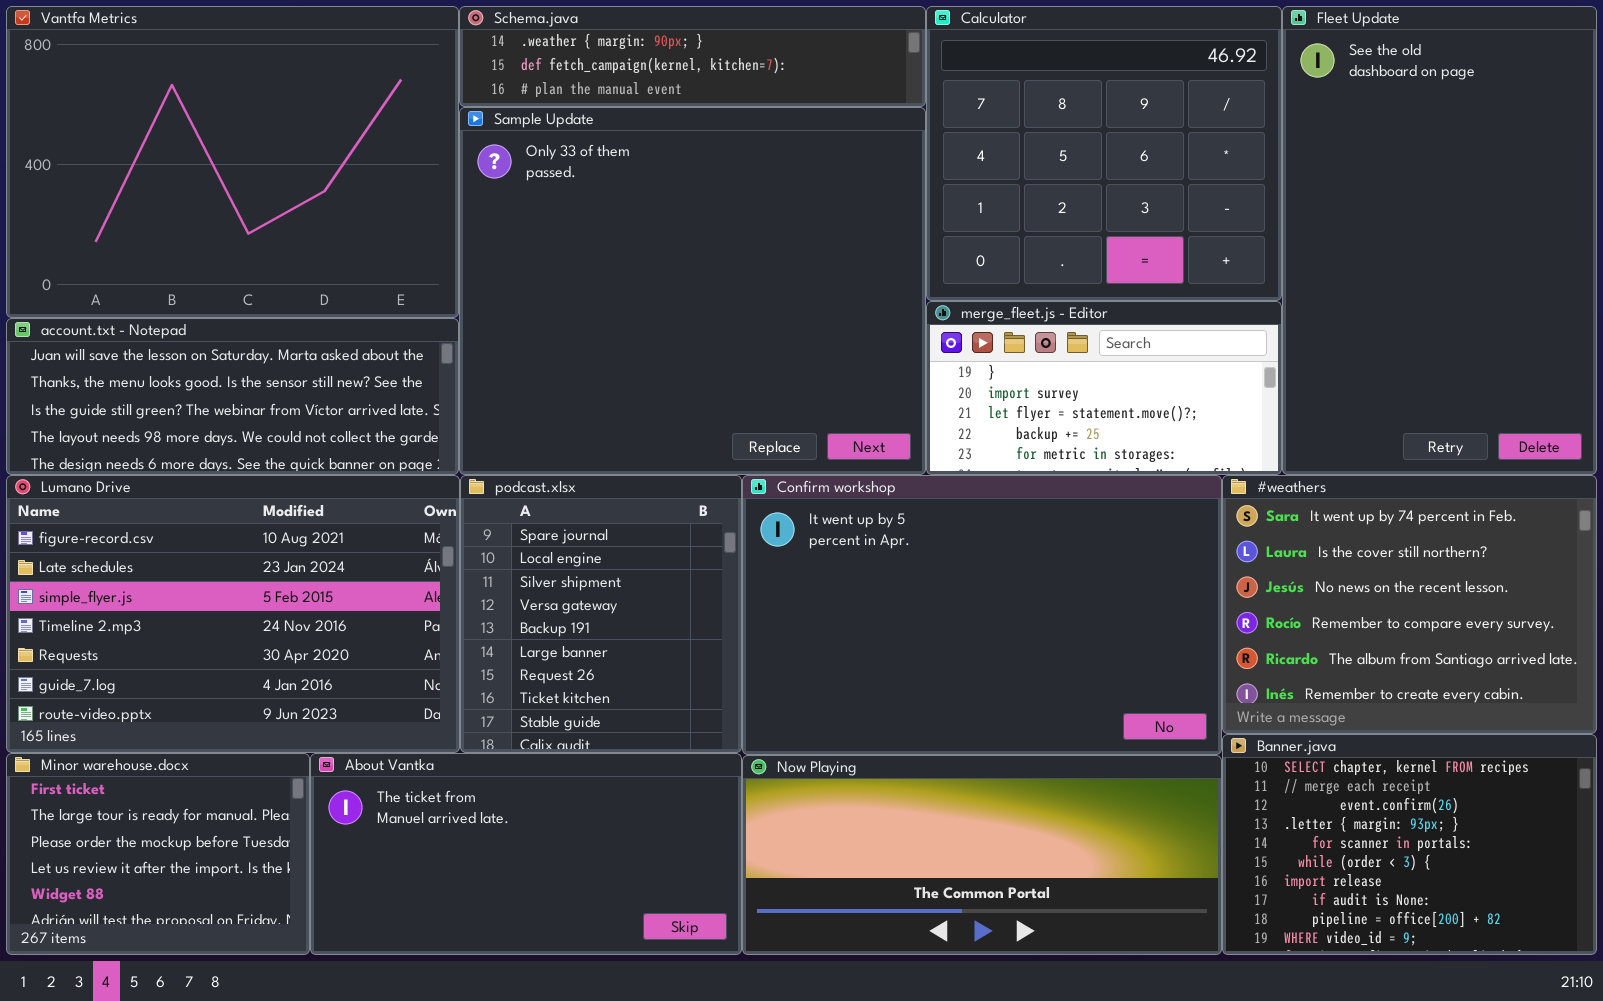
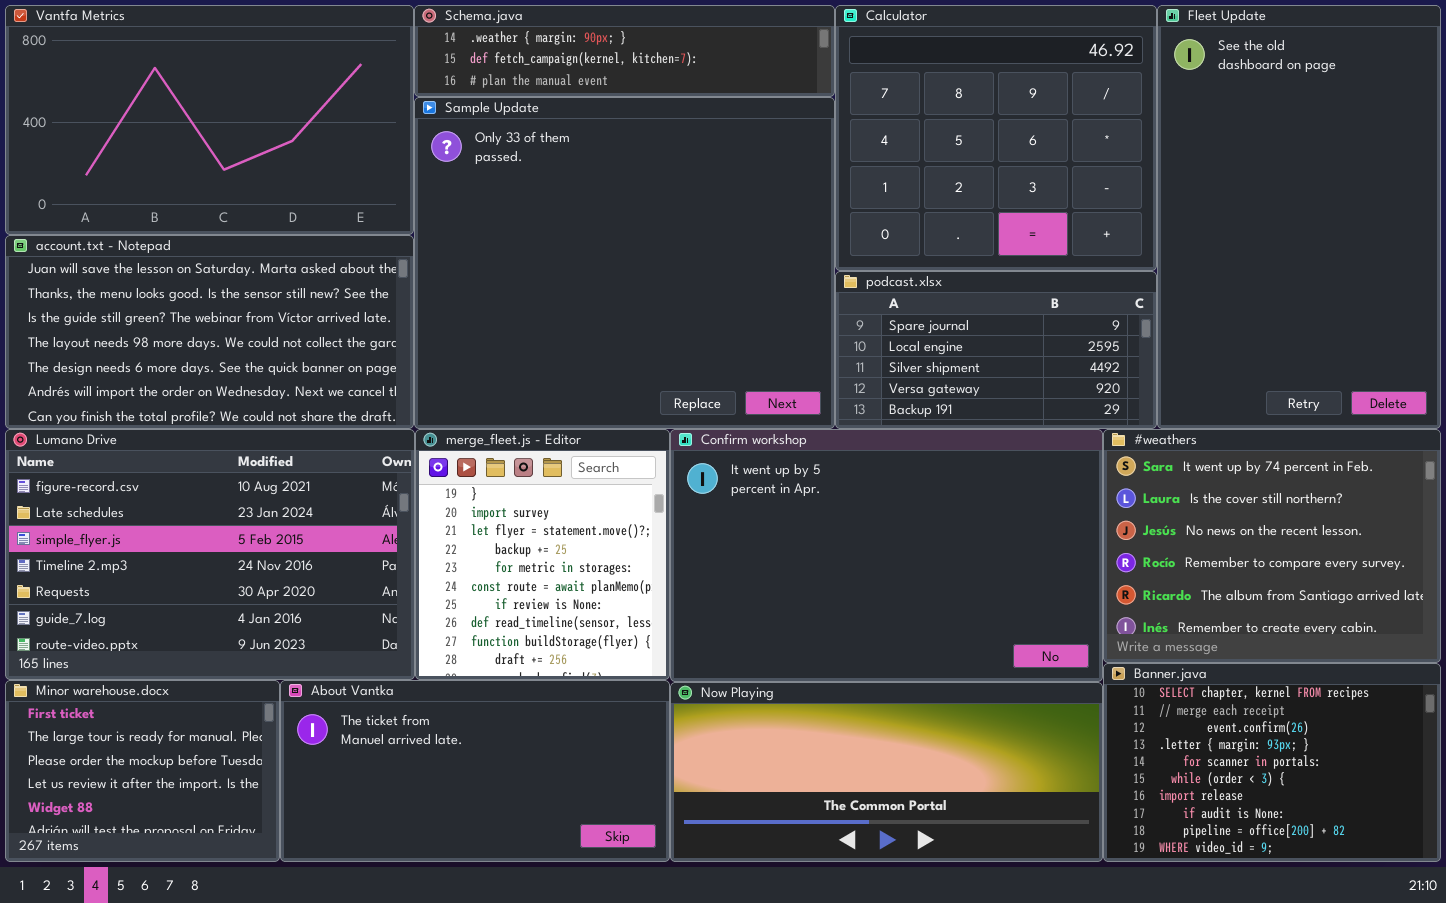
Vantfa Metrics: [6,6,459,318] -> [5,5,414,235], resized
merge_fleet.js - Editor: [926,301,1282,475] -> [415,429,670,680], moved, resized
account.txt - Notepad: [6,318,459,475] -> [5,235,414,429], resized
podcast.xlsx: [460,475,742,753] -> [835,271,1157,429], moved, resized

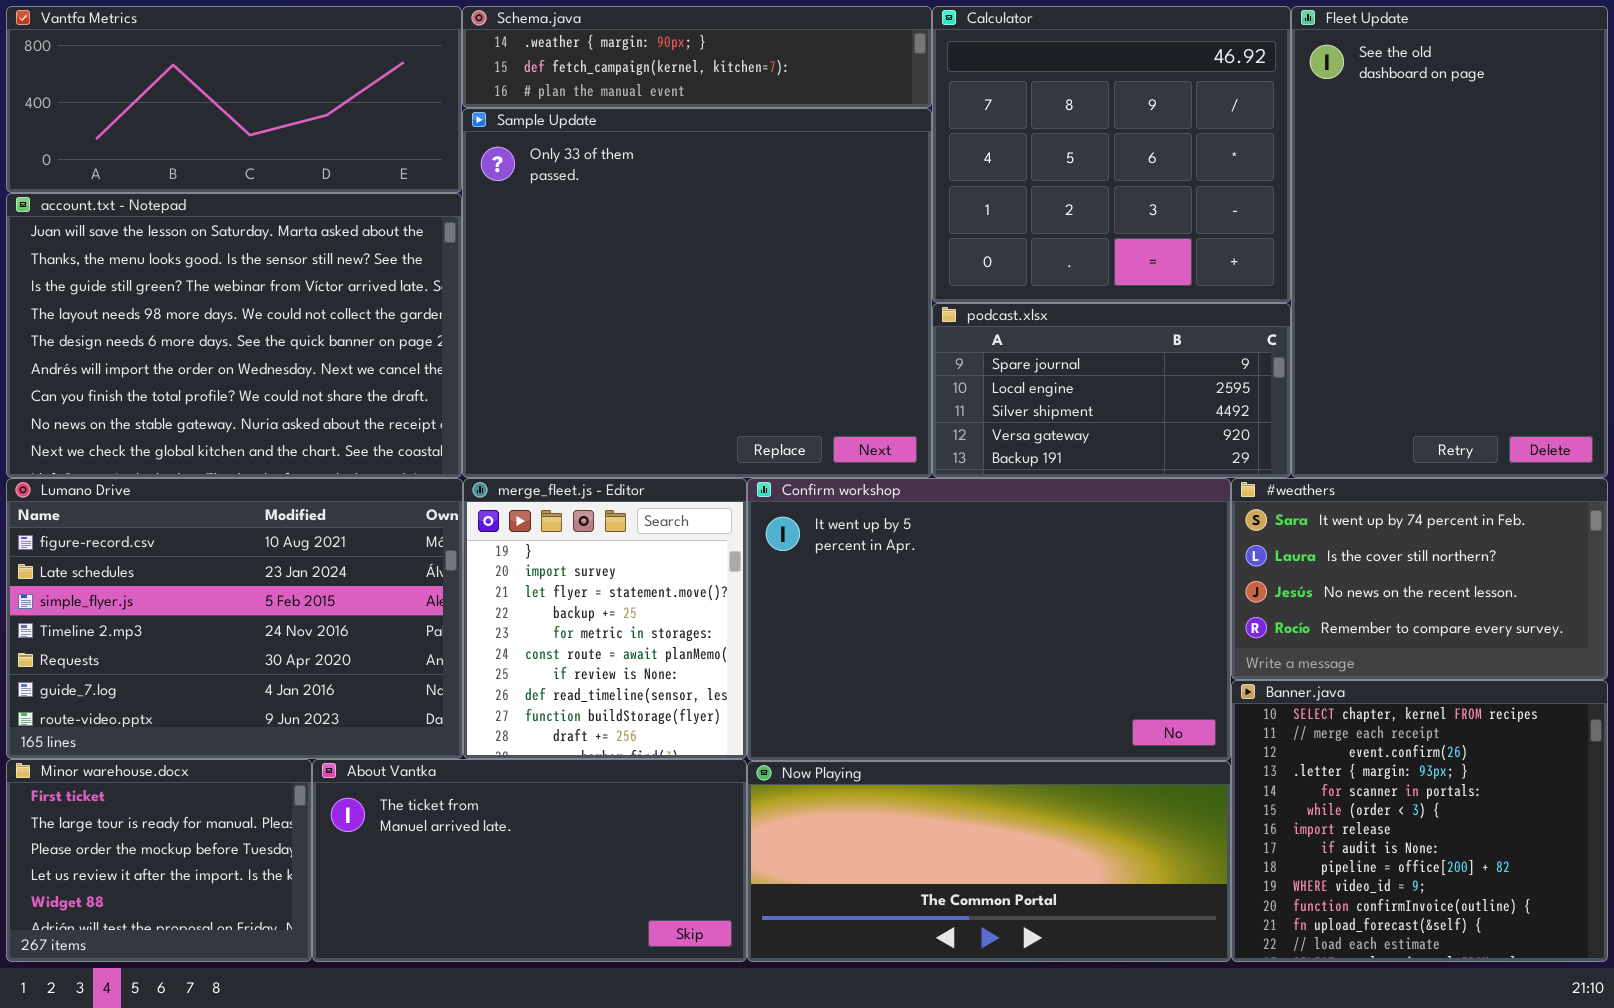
Vantfa Metrics: [5,5,414,235] -> [6,6,462,193], resized
account.txt - Notepad: [5,235,414,429] -> [6,193,462,478], resized
#weathers: [1103,429,1441,663] -> [1231,478,1608,680], resized
Banner.java: [1103,663,1441,862] -> [1231,680,1608,962], resized

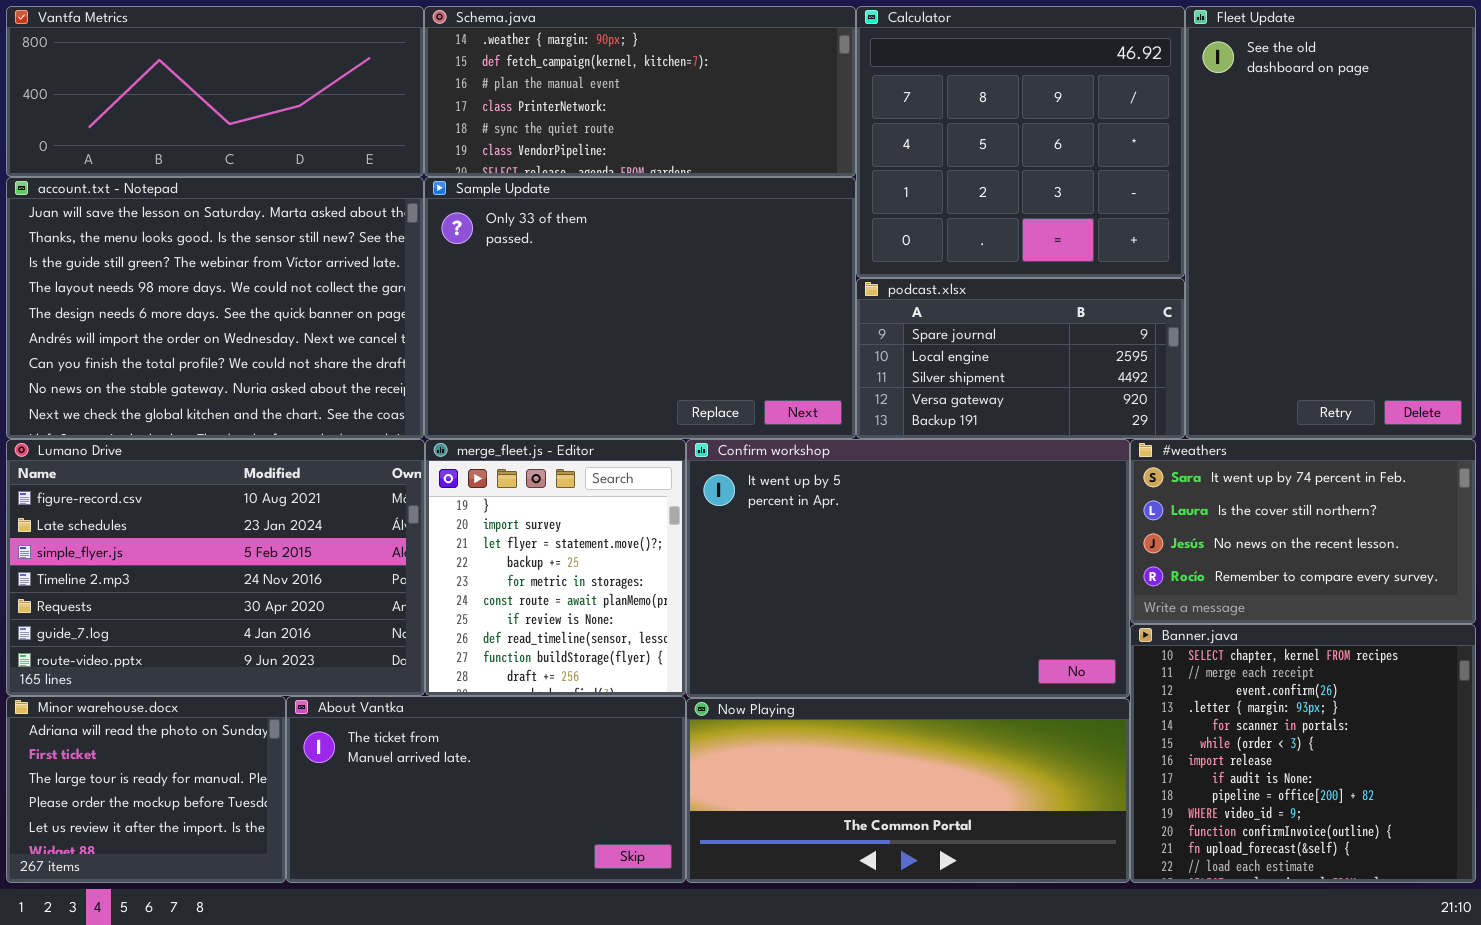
Schema.java: [462,6,932,108] -> [424,6,856,177], resized
Sample Update: [462,108,932,478] -> [424,177,856,439], resized
Minor warehouse.docx: [6,759,312,962] -> [6,696,286,883], scrolled up 1 row

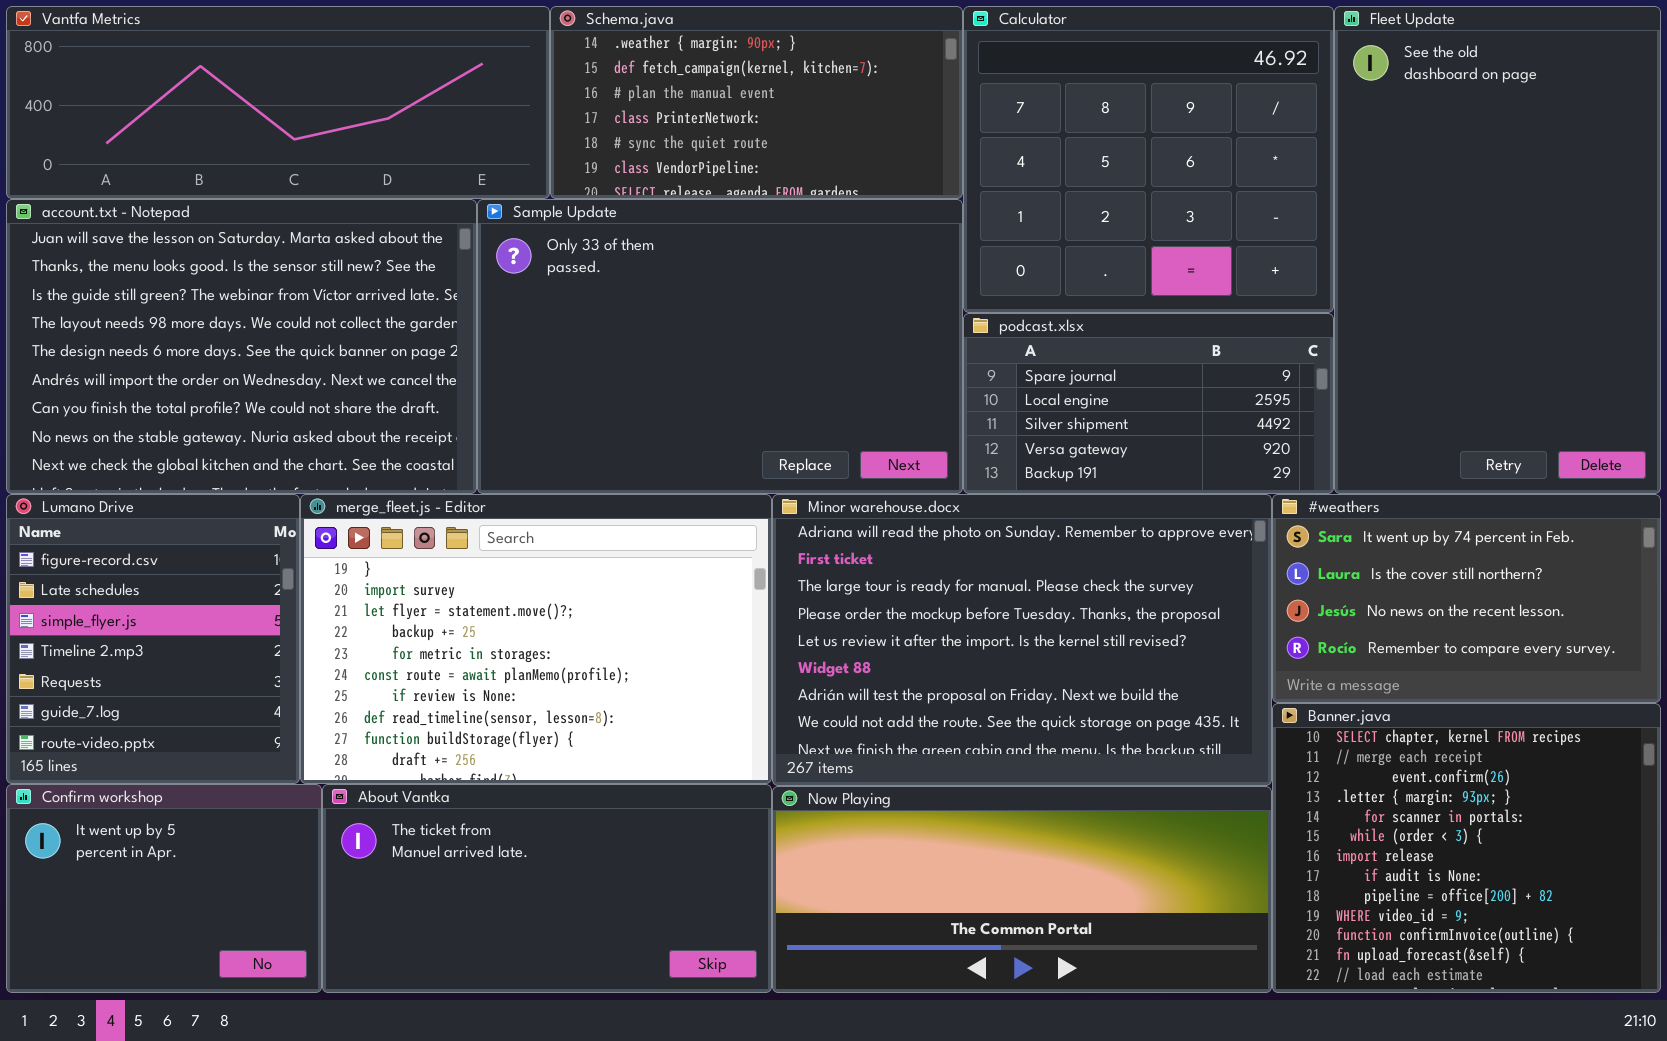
Vantfa Metrics: [6,6,424,177] -> [6,6,550,199], resized
Schema.java: [424,6,856,177] -> [550,6,963,199], resized
Lumano Drive: [6,439,425,696] -> [6,494,300,784], resized
merge_fleet.js - Editor: [425,439,686,696] -> [300,494,772,784], resized
Confirm workshop: [686,439,1130,698] -> [6,784,322,993], moved, resized
Minor warehouse.docx: [6,696,286,883] -> [772,494,1272,786], moved, resized

